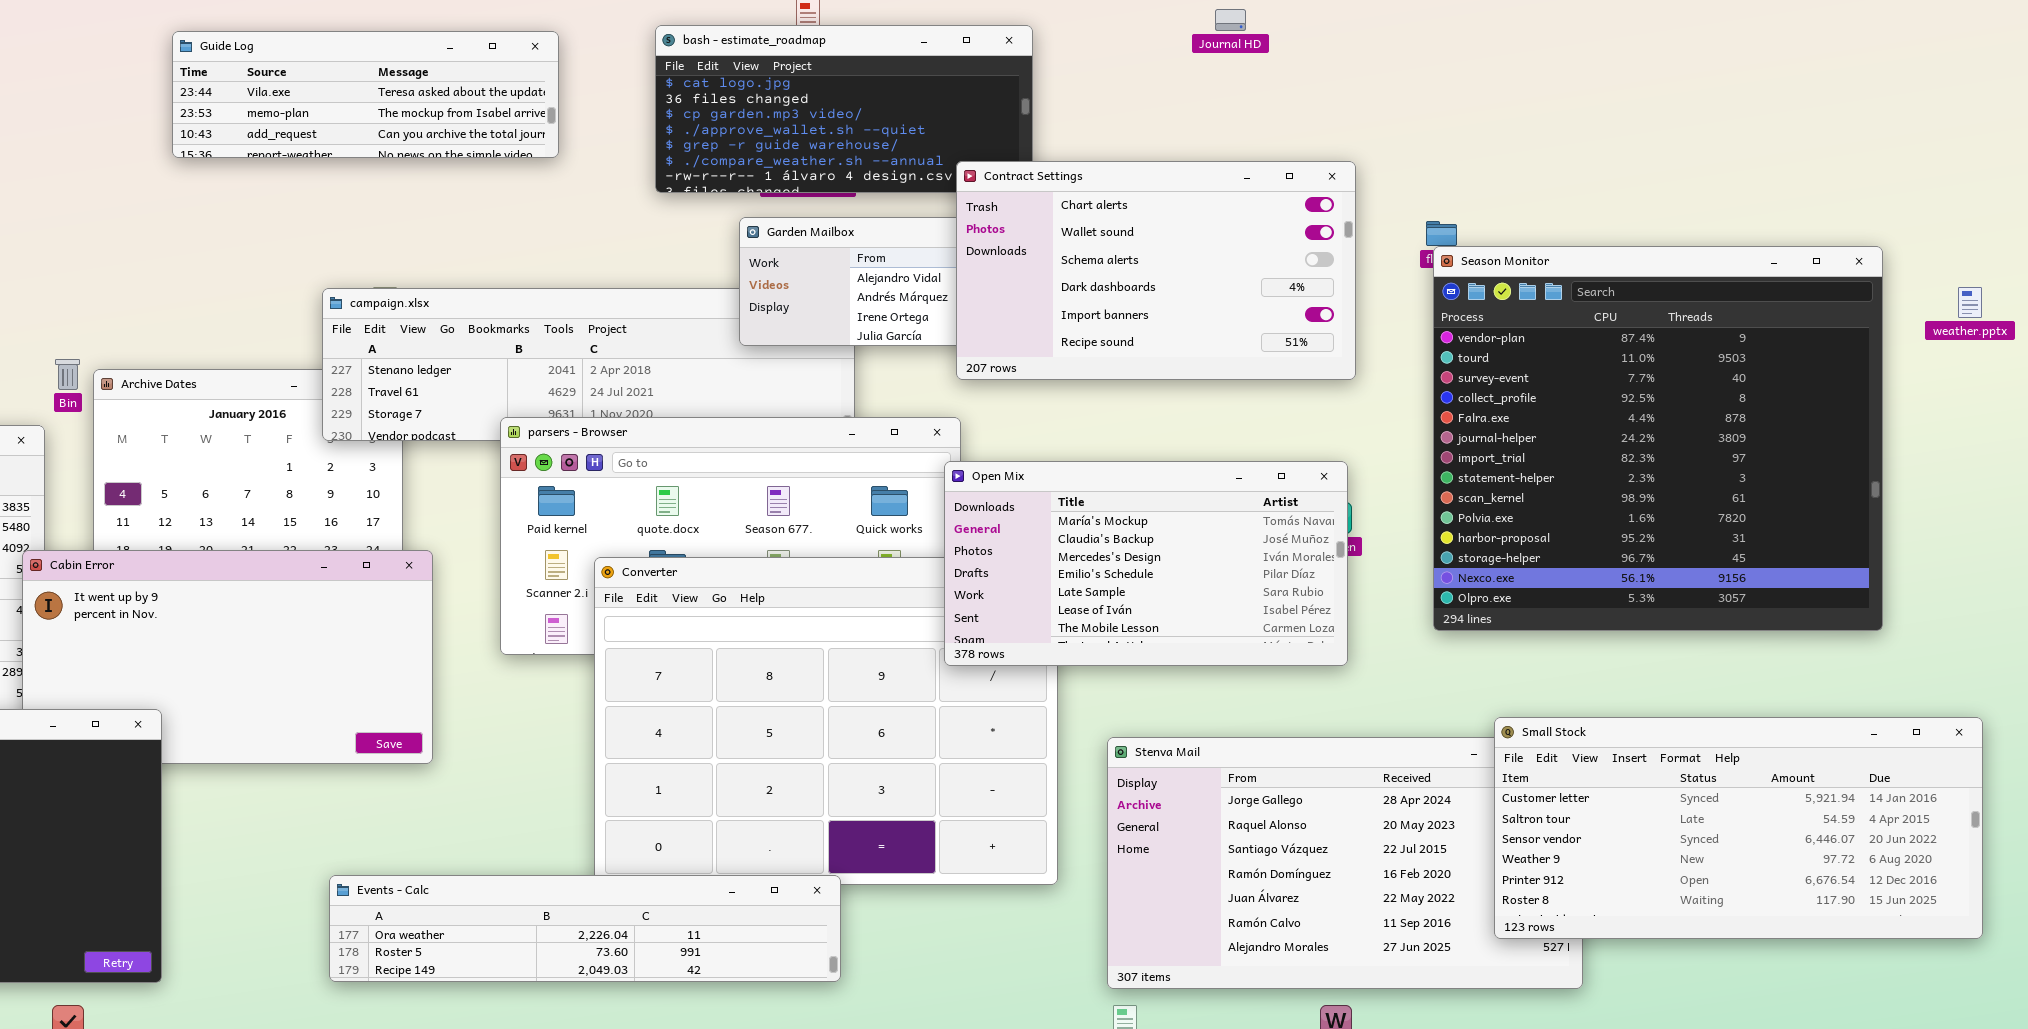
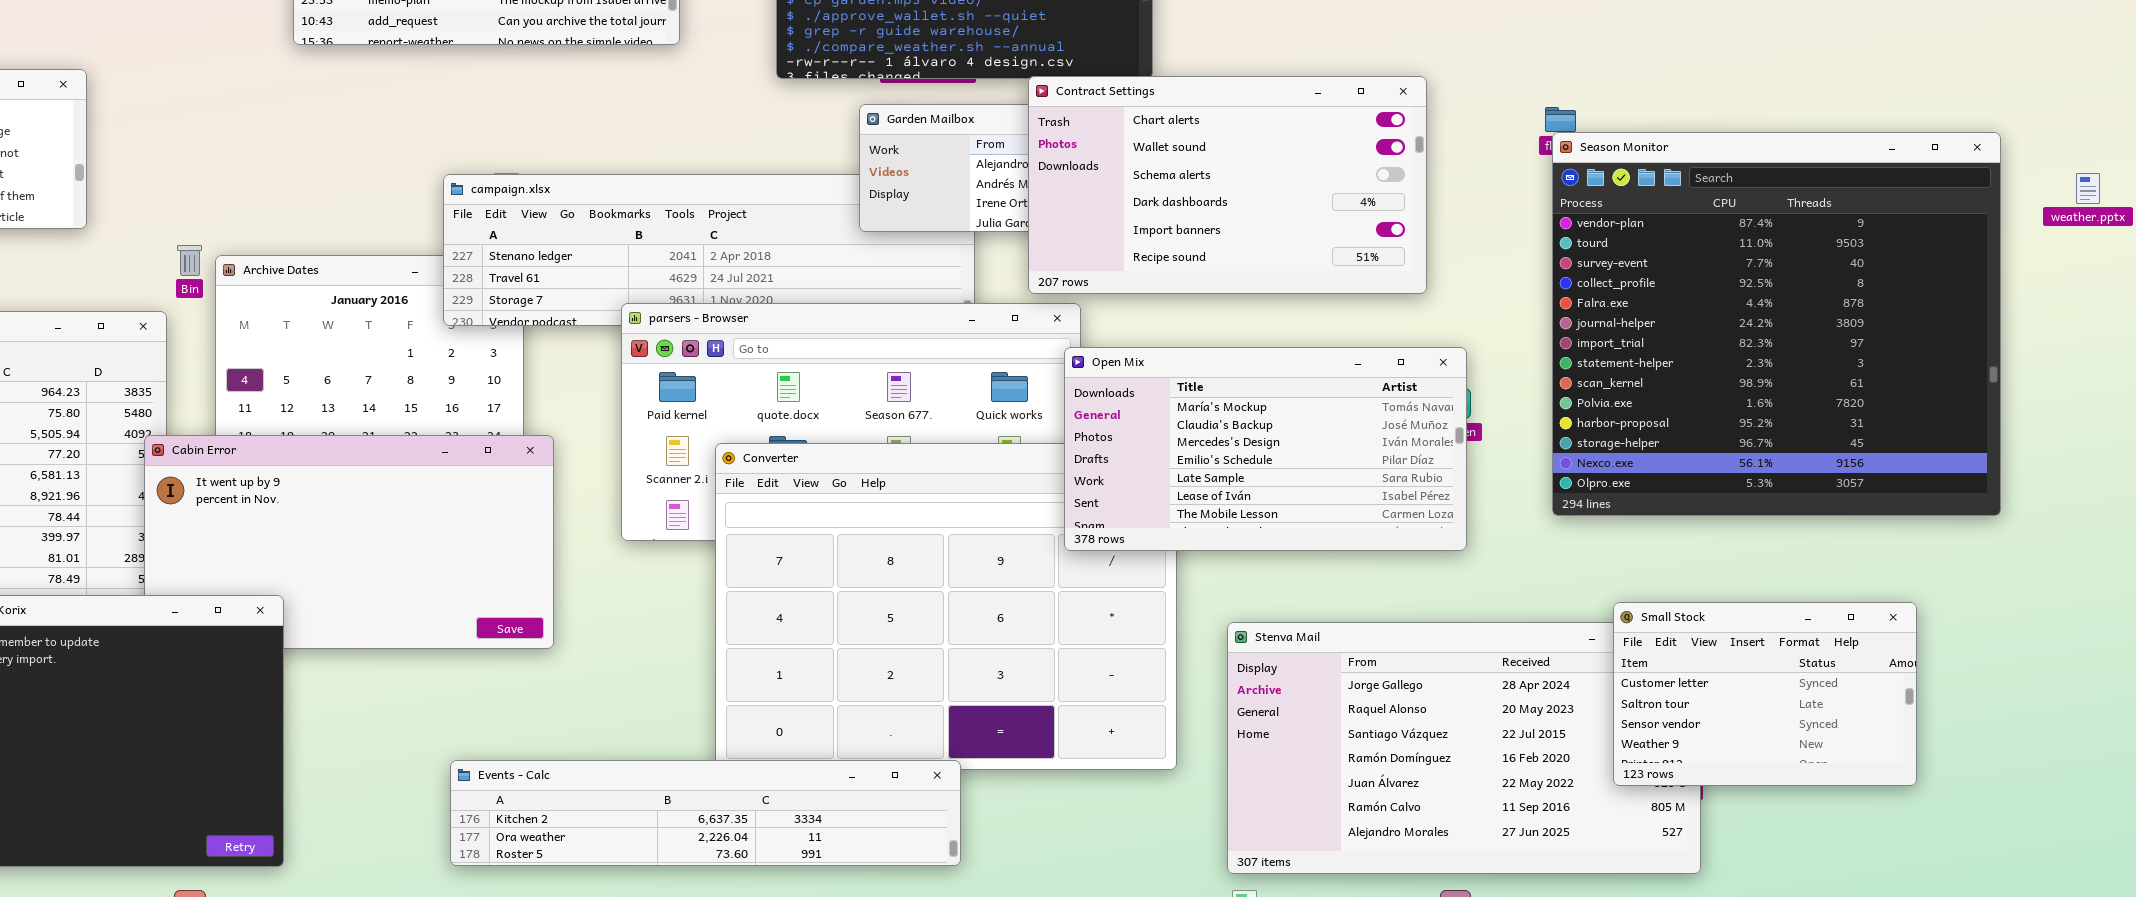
Contract Settings: [956,161,1356,380] -> [1028,76,1427,294], moved
Small Stock: [1494,717,1983,939] -> [1613,602,1917,786], resized
Events - Calc: [329,875,841,982] -> [450,760,961,866], scrolled up 1 row

